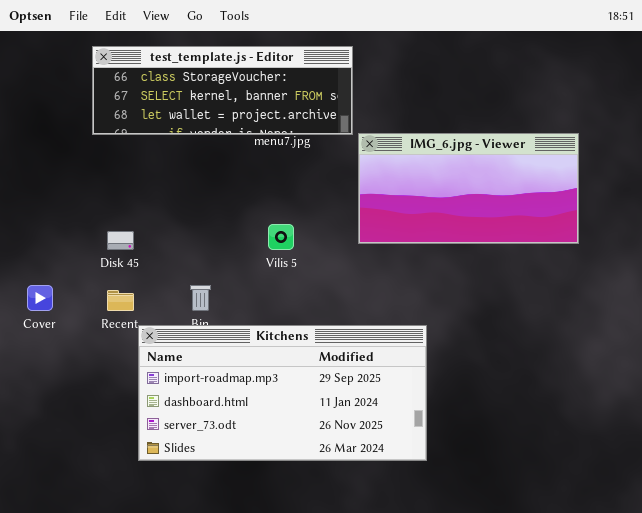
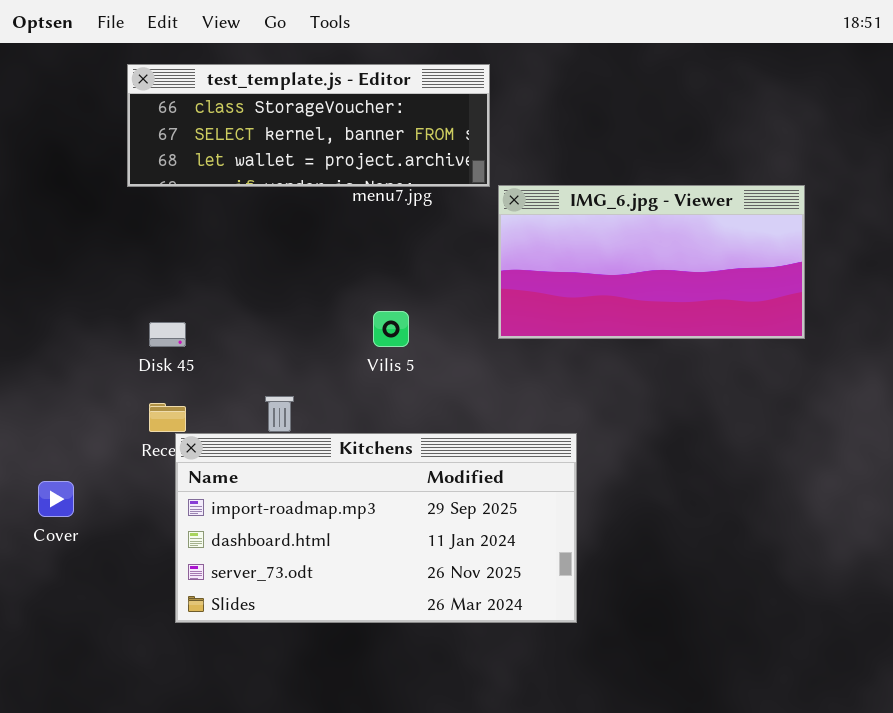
Cover: [27,285,53,311] -> [38,481,74,517], moved
Kitchens: [138,325,427,461] -> [175,433,577,623], moved

